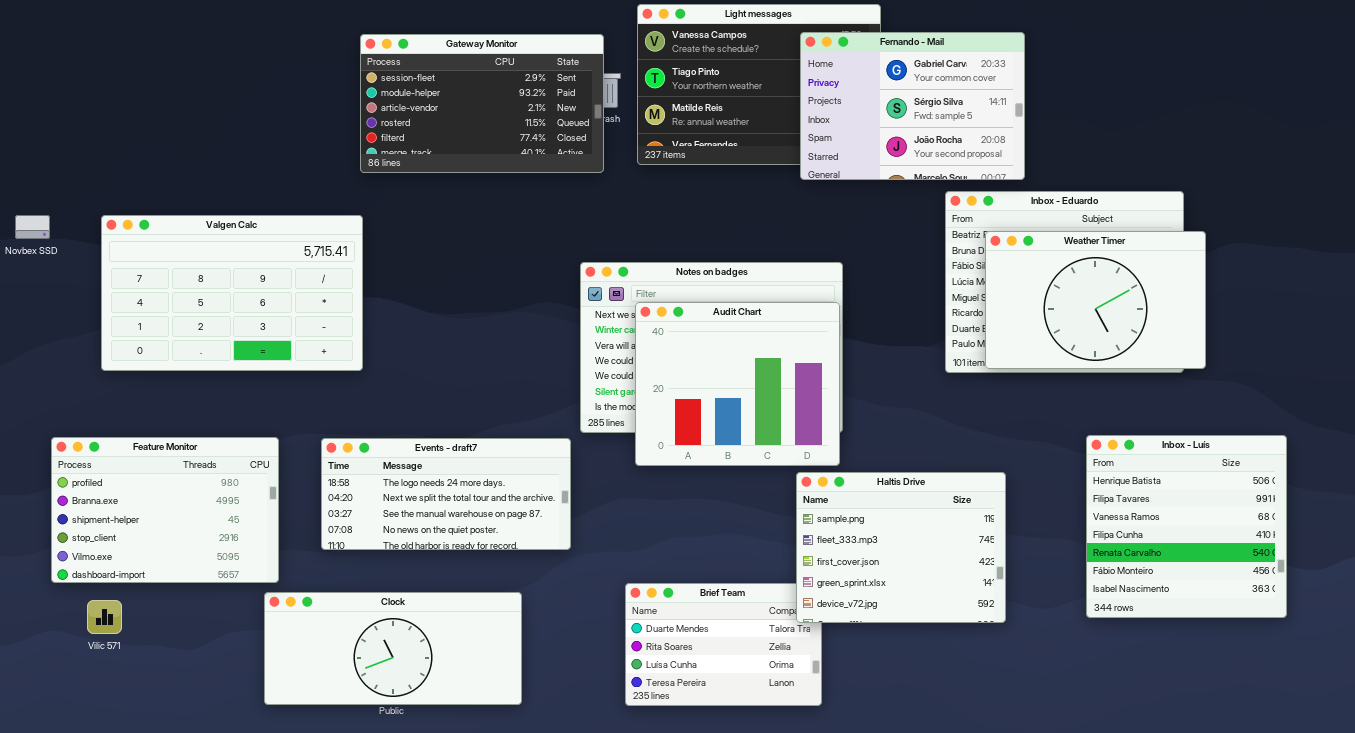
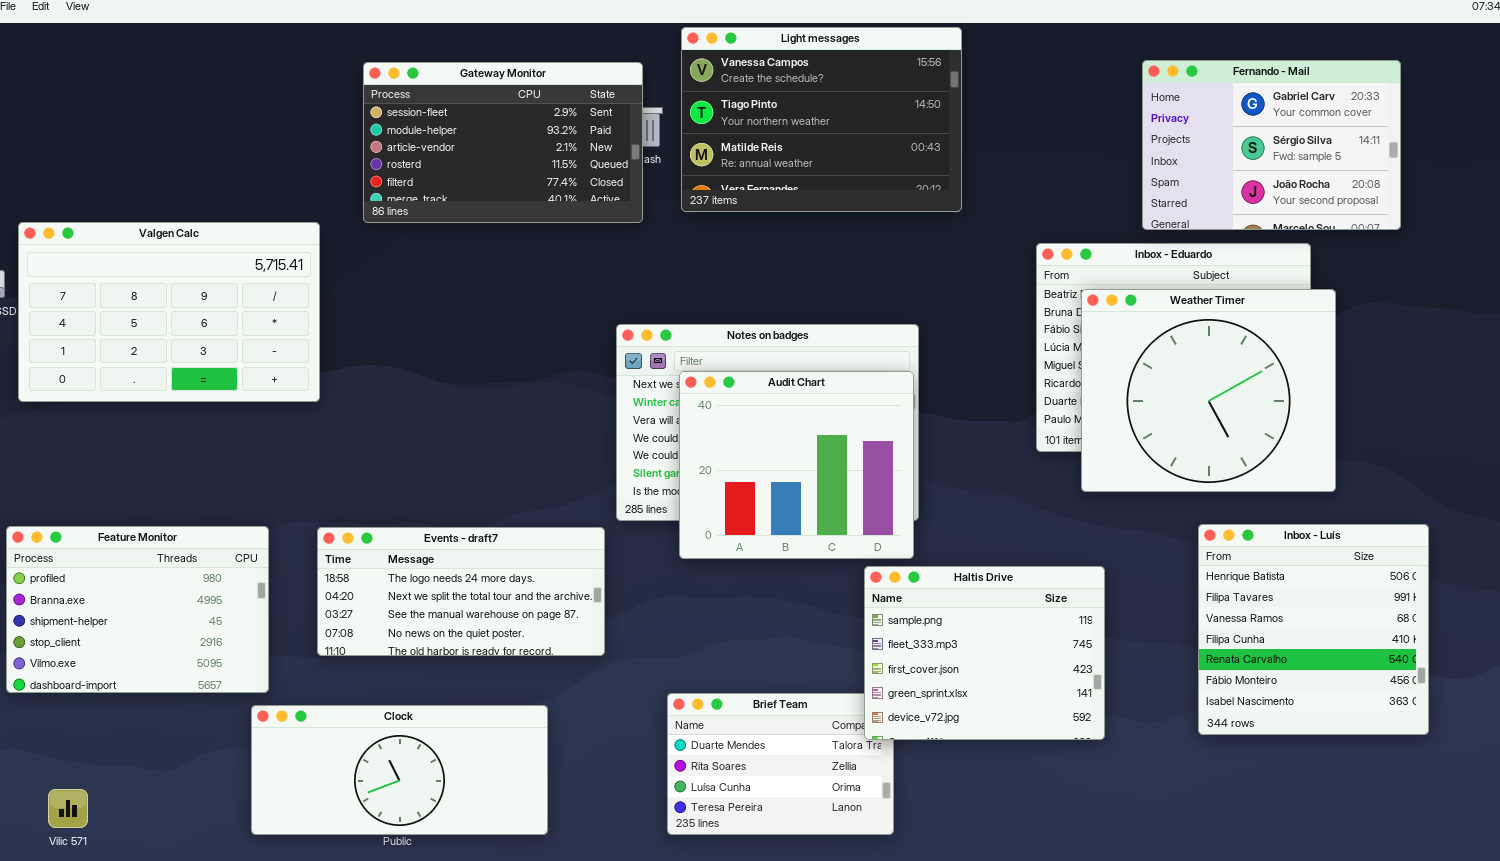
Fernando - Mail: [800,32,1025,180] -> [1142,60,1401,230], moved
Valgen Calc: [101,215,363,371] -> [18,222,320,402], moved
Weather Timer: [985,231,1206,369] -> [1081,289,1336,492], resized
Vilic 571: [87,600,122,634] -> [48,789,88,828], moved

